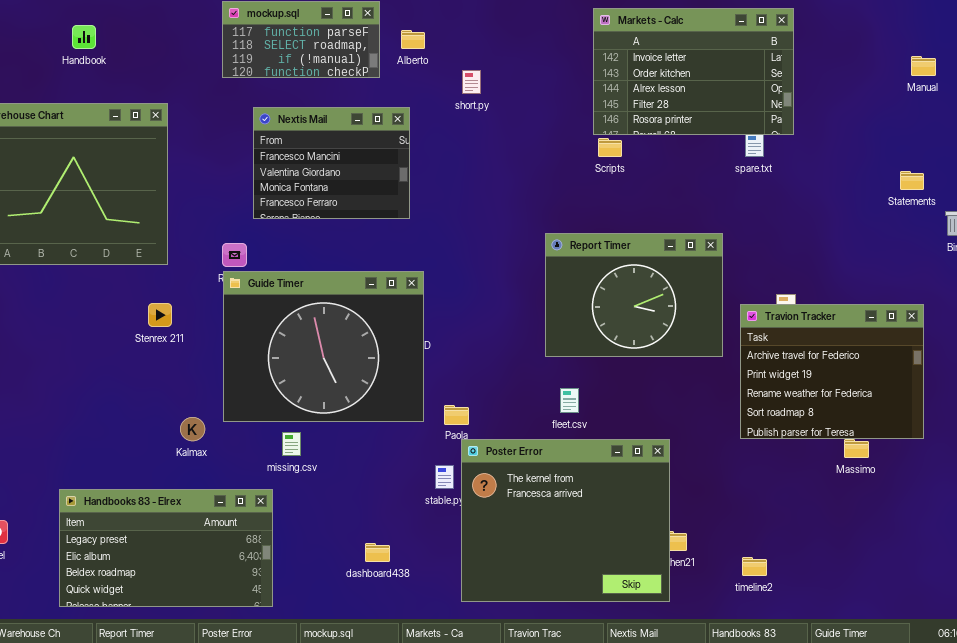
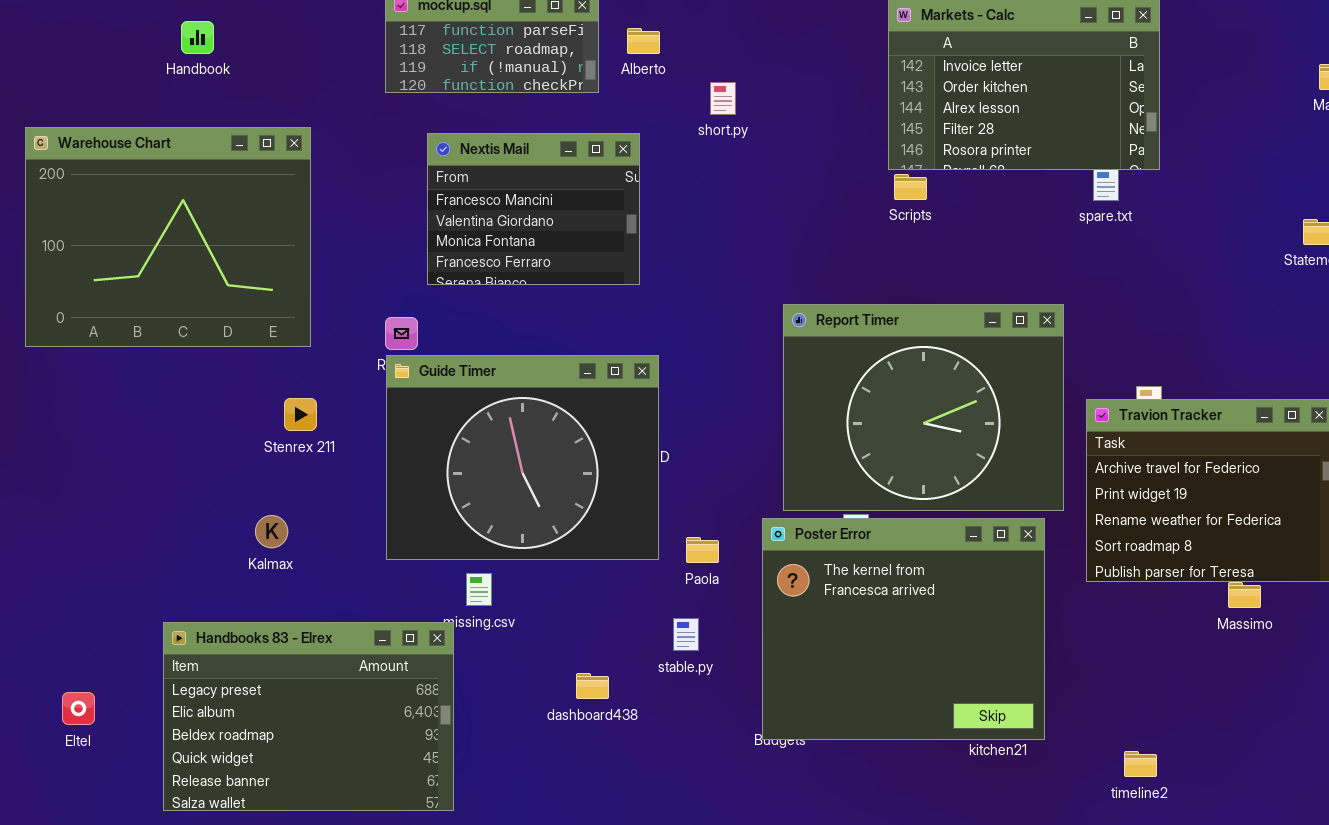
Report Timer: [545,233,723,357] -> [783,304,1064,511], resized
Kalmax: [180,417,205,441] -> [255,515,288,548], moved
Poster Error: [461,439,670,602] -> [762,518,1045,740], moved
Handbooks 83 - Elrex: [59,489,273,607] -> [163,622,454,811], resized
dashboard438: [365,543,390,562] -> [576,673,609,699], moved
timeline2: [742,557,767,576] -> [1124,751,1157,777], moved

